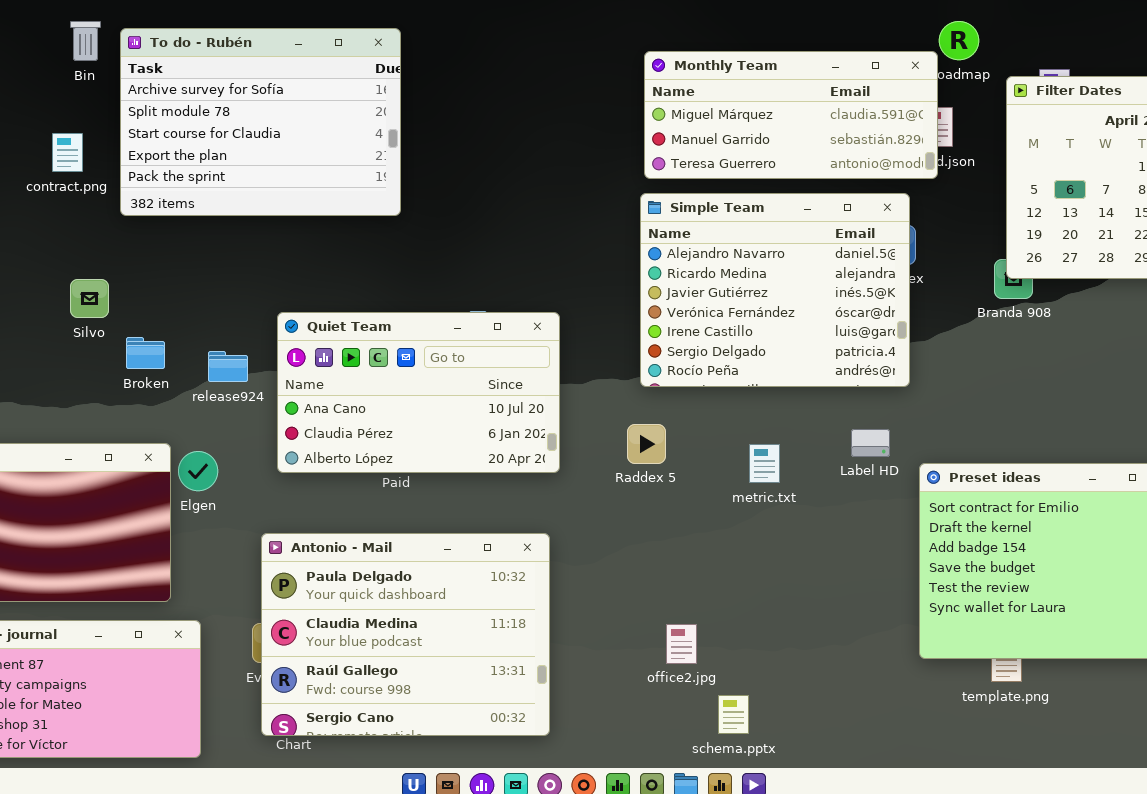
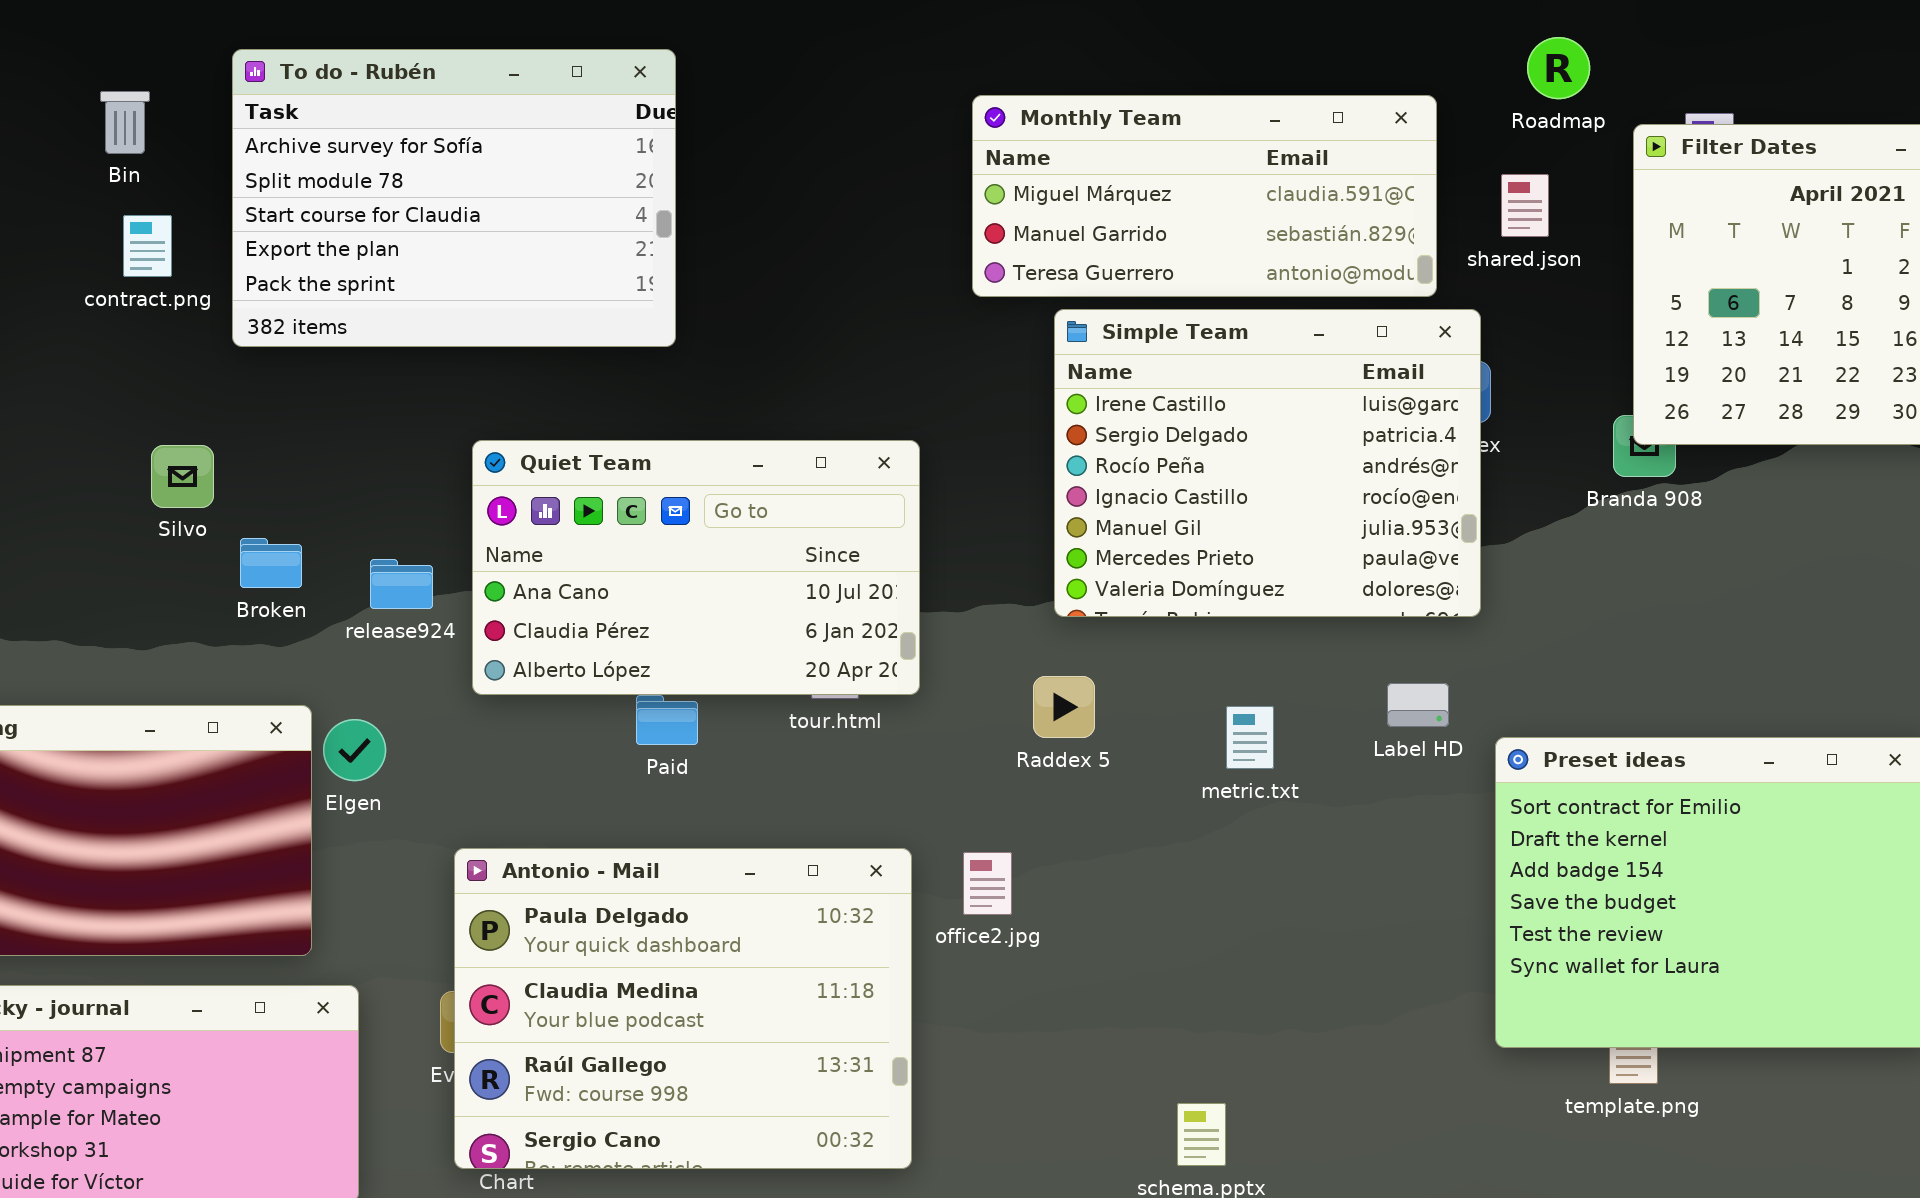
Bin: [70,21,101,61] -> [100,91,150,154], moved
Monthly Team: [644,51,938,179] -> [972,95,1437,297], moved
Simple Team: [640,193,910,387] -> [1054,309,1481,617], scrolled down 4 rows
Quiet Team: [277,312,560,473] -> [472,440,920,695], moved
office2.jpg: [666,624,697,664] -> [963,852,1012,915], moved

